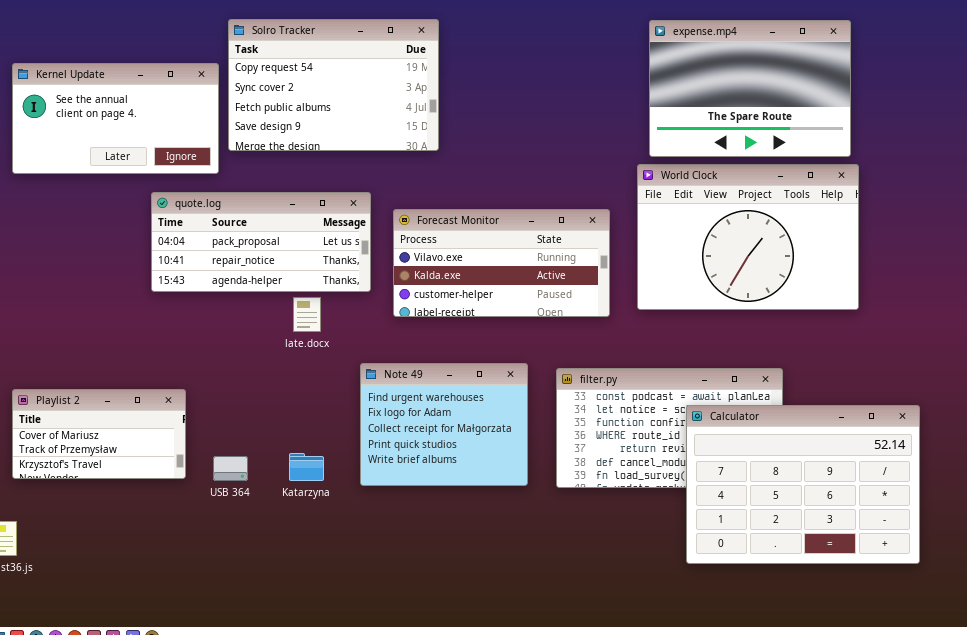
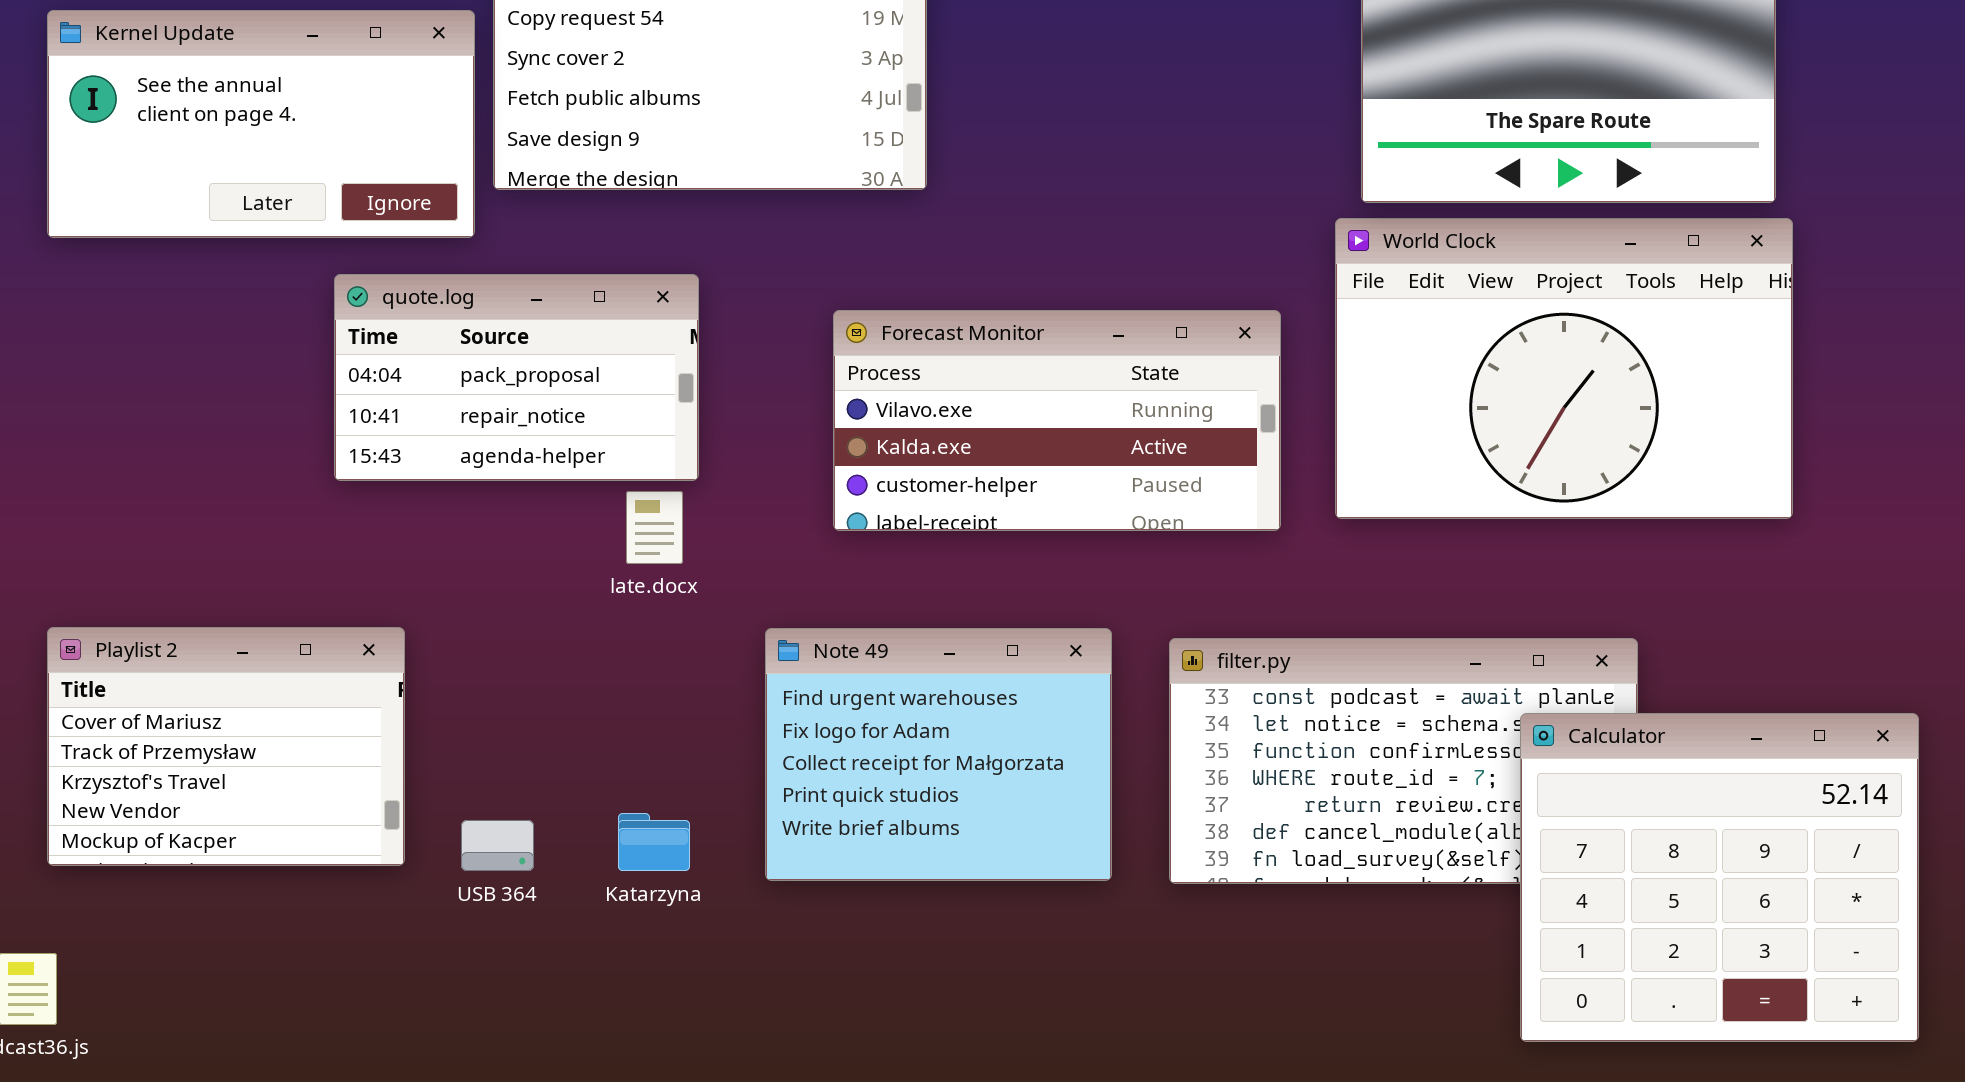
quote.log: [151,192,371,292] -> [334,274,699,481], resized
Playlist 2: [12,389,186,479] -> [47,627,405,866], resized
Calculator: [686,405,920,564] -> [1520,713,1919,1042], resized

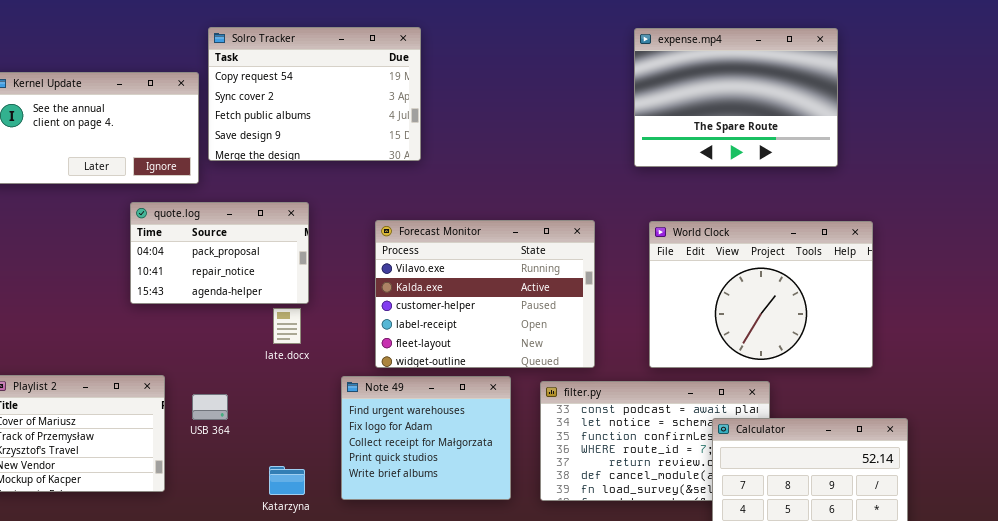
World Clock: [1335,218,1793,519] -> [649,221,873,368], moved
Forecast Monitor: [833,310,1281,531] -> [375,220,595,368], resized
USB 364: [461,820,534,871] -> [192,394,228,420], moved

